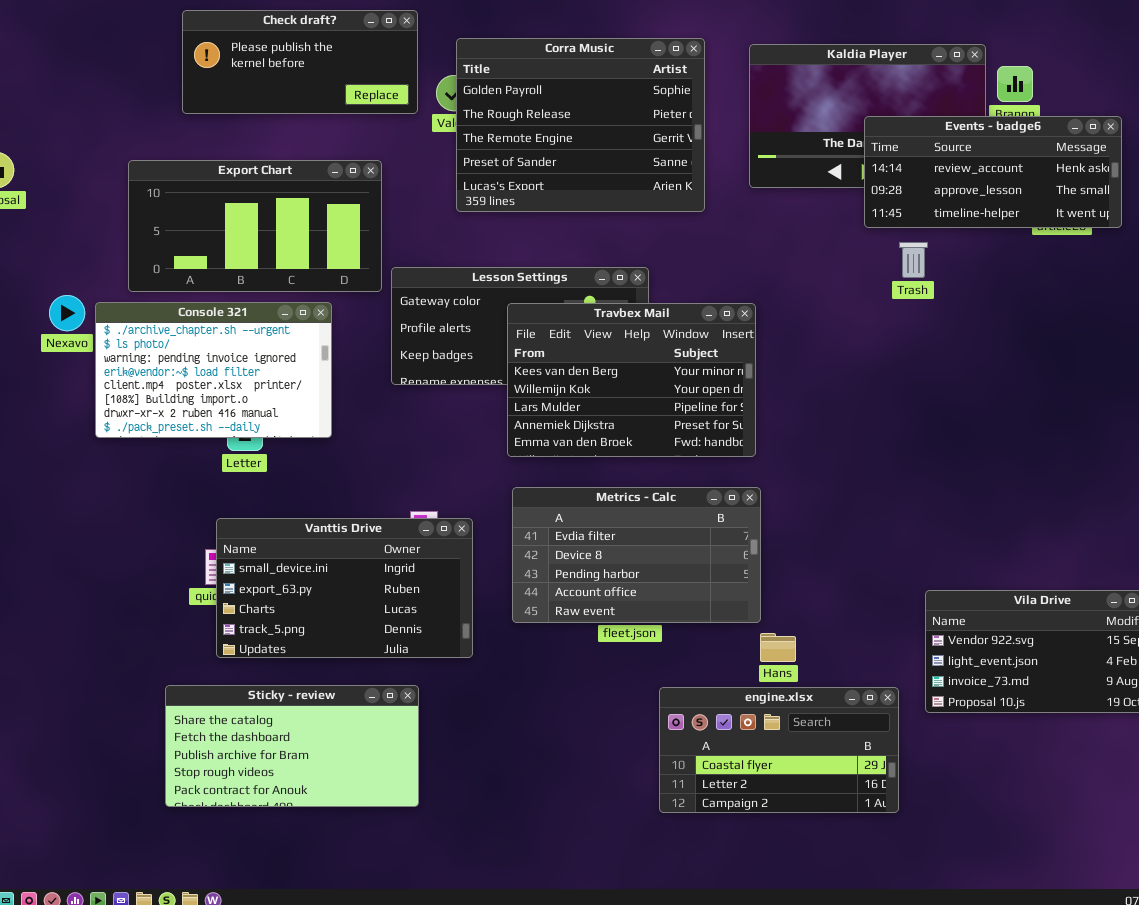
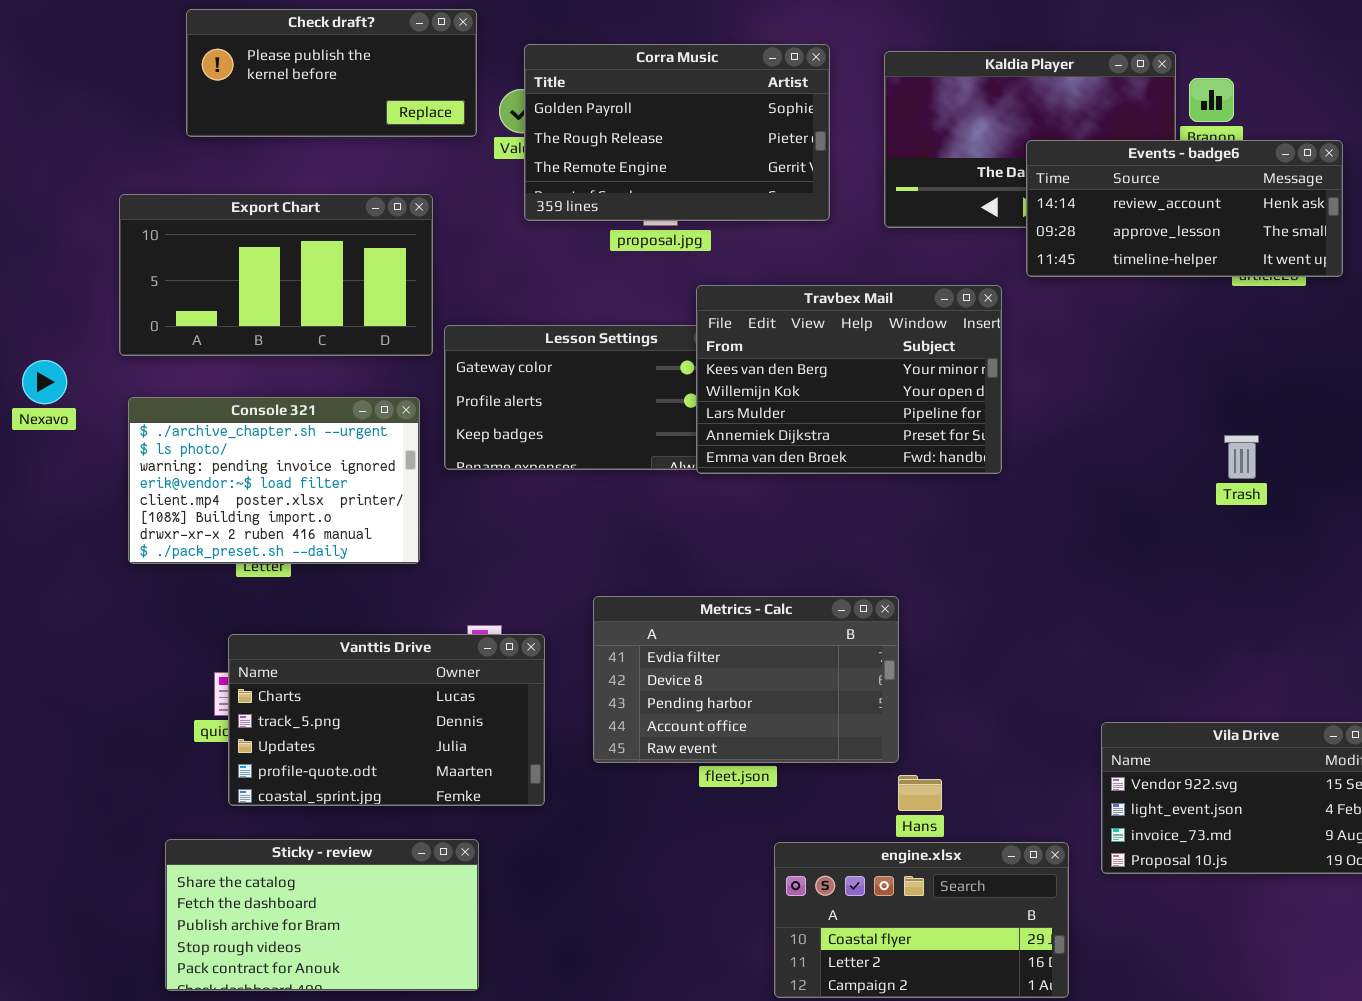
Corra Music: [456,38,705,212] -> [524,44,830,221], resized
Trash: [899,242,928,278] -> [1224,435,1259,479], moved
Console 321: [95,302,332,438] -> [128,397,420,564], moved
Travbex Mail: [507,303,756,457] -> [696,285,1002,474], moved
Vanttis Drive: [216,518,473,658] -> [228,634,545,806], scrolled down 2 rows

